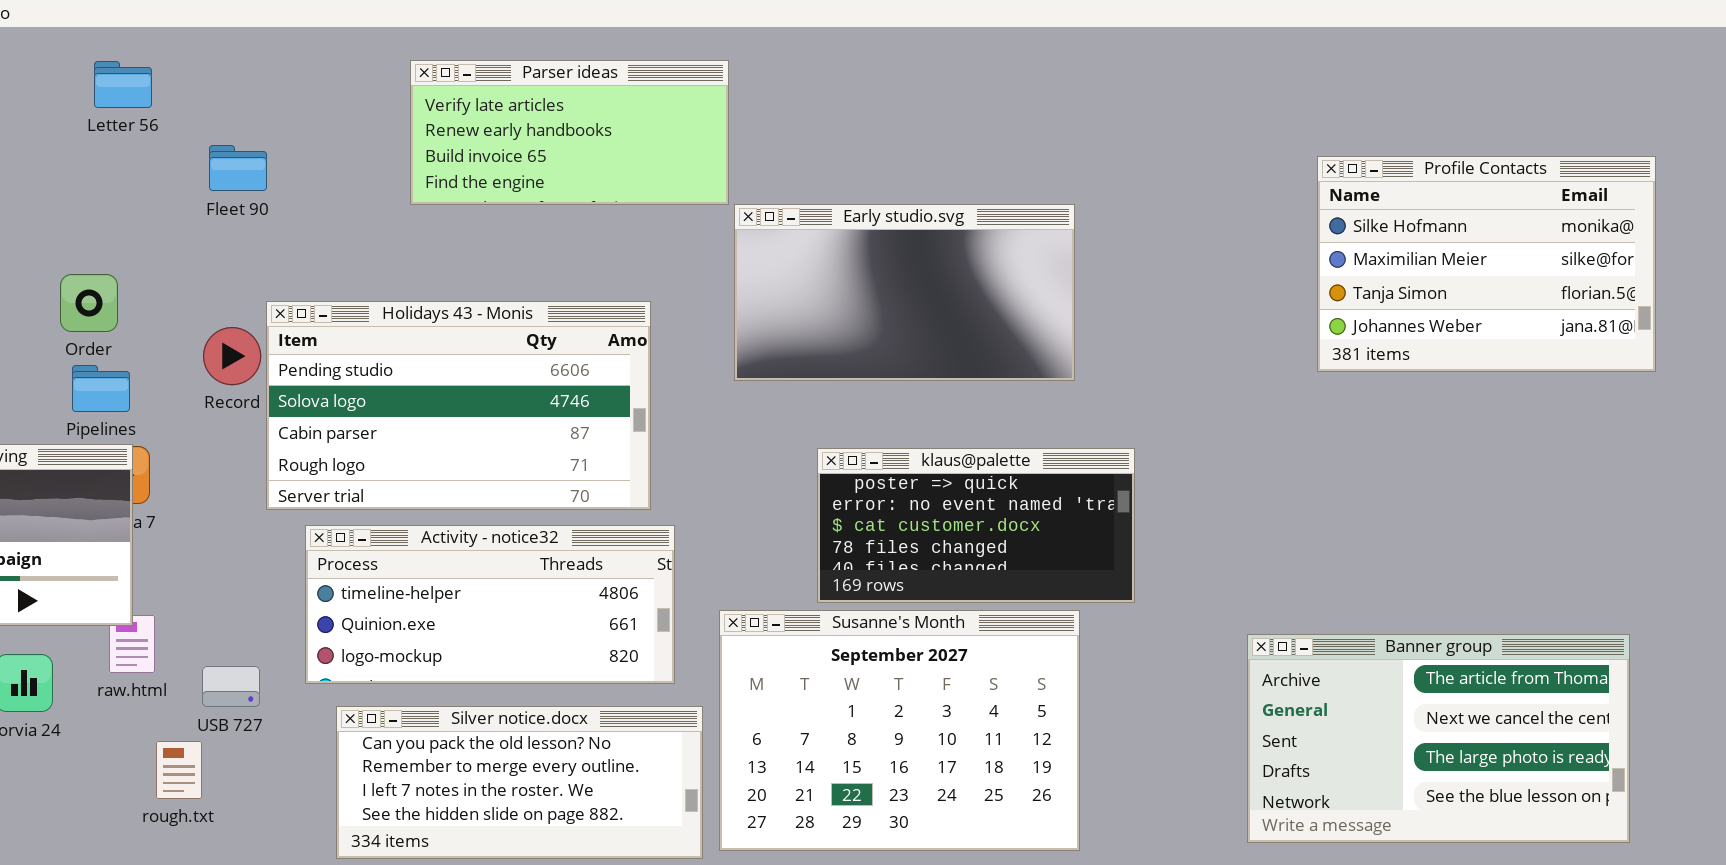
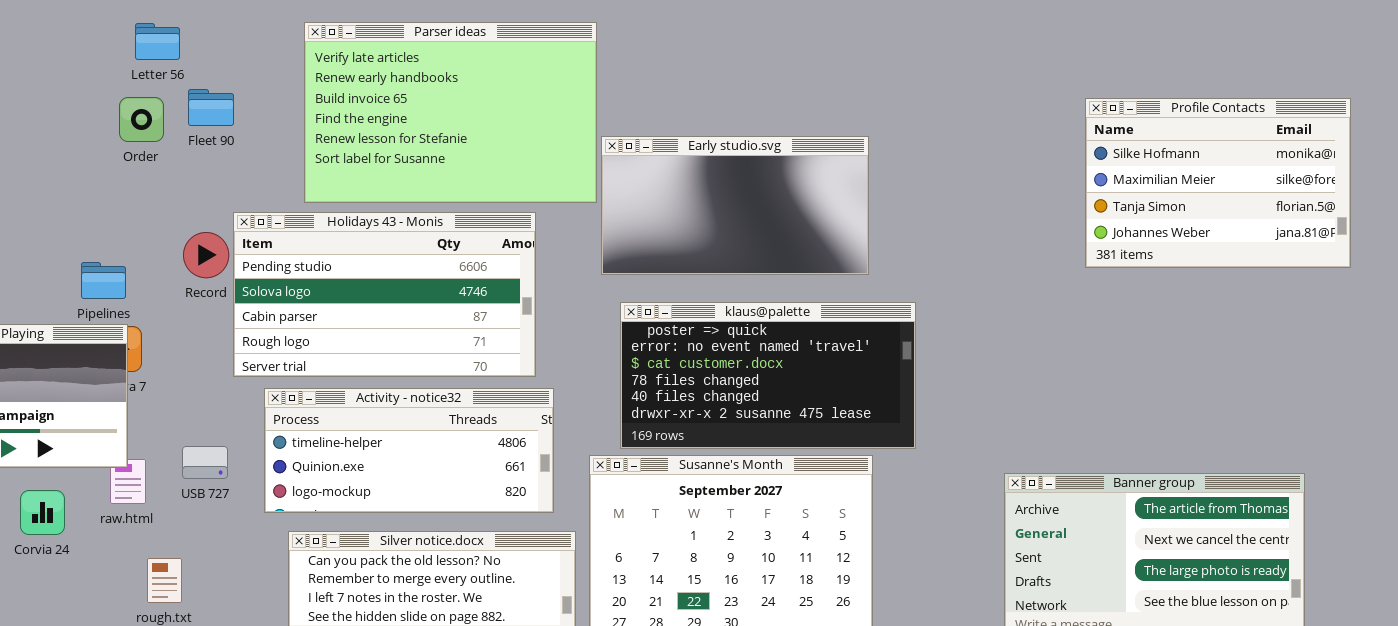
Parser ideas: [410,60,729,205] -> [304,22,597,203], resized
Letter 56: [94,61,152,108] -> [135,23,180,60], moved
Profile Contacts: [1317,156,1656,372] -> [1085,98,1351,268], moved
Order: [60,274,118,332] -> [119,97,164,142], moved
klaus@palette: [817,448,1135,603] -> [620,302,916,449], resized
USB 727: [202,666,260,707] -> [182,446,228,479], moved

